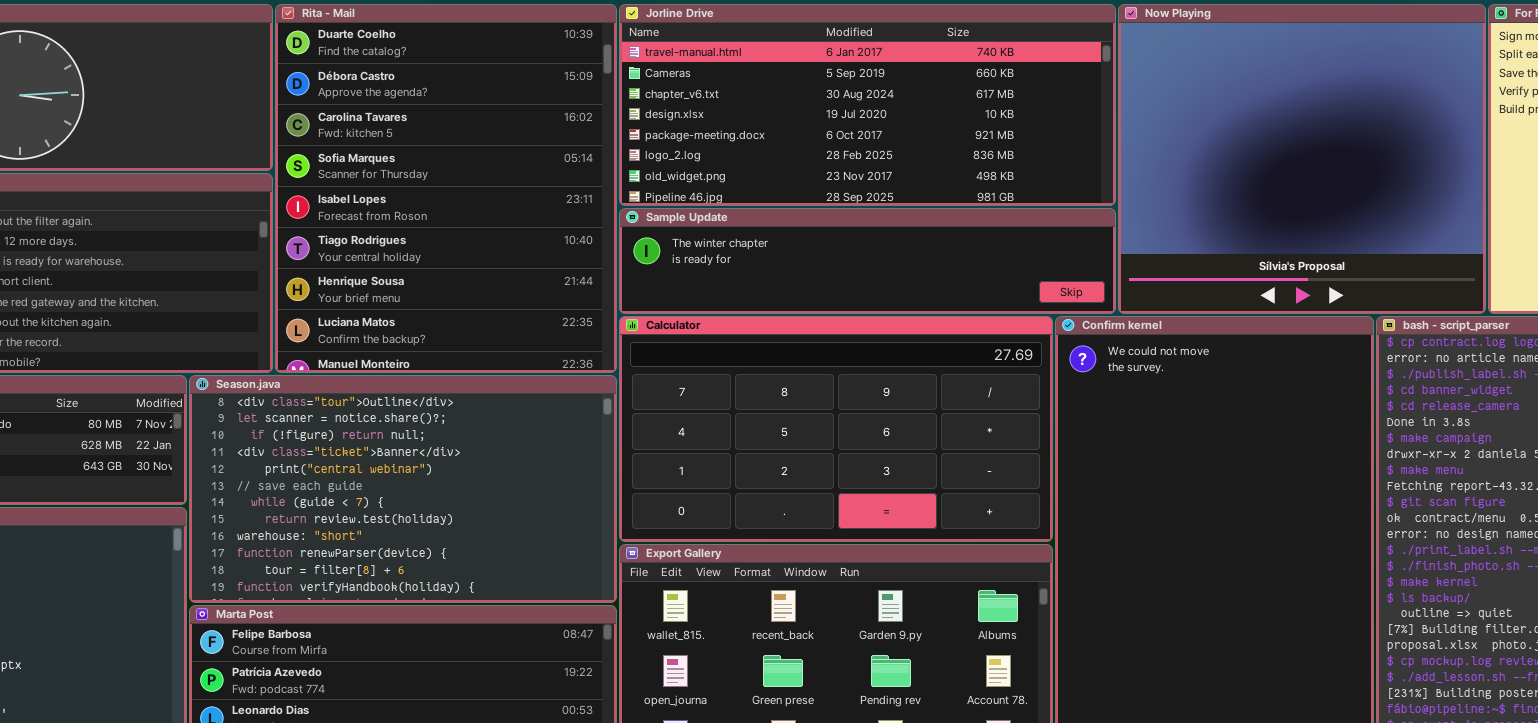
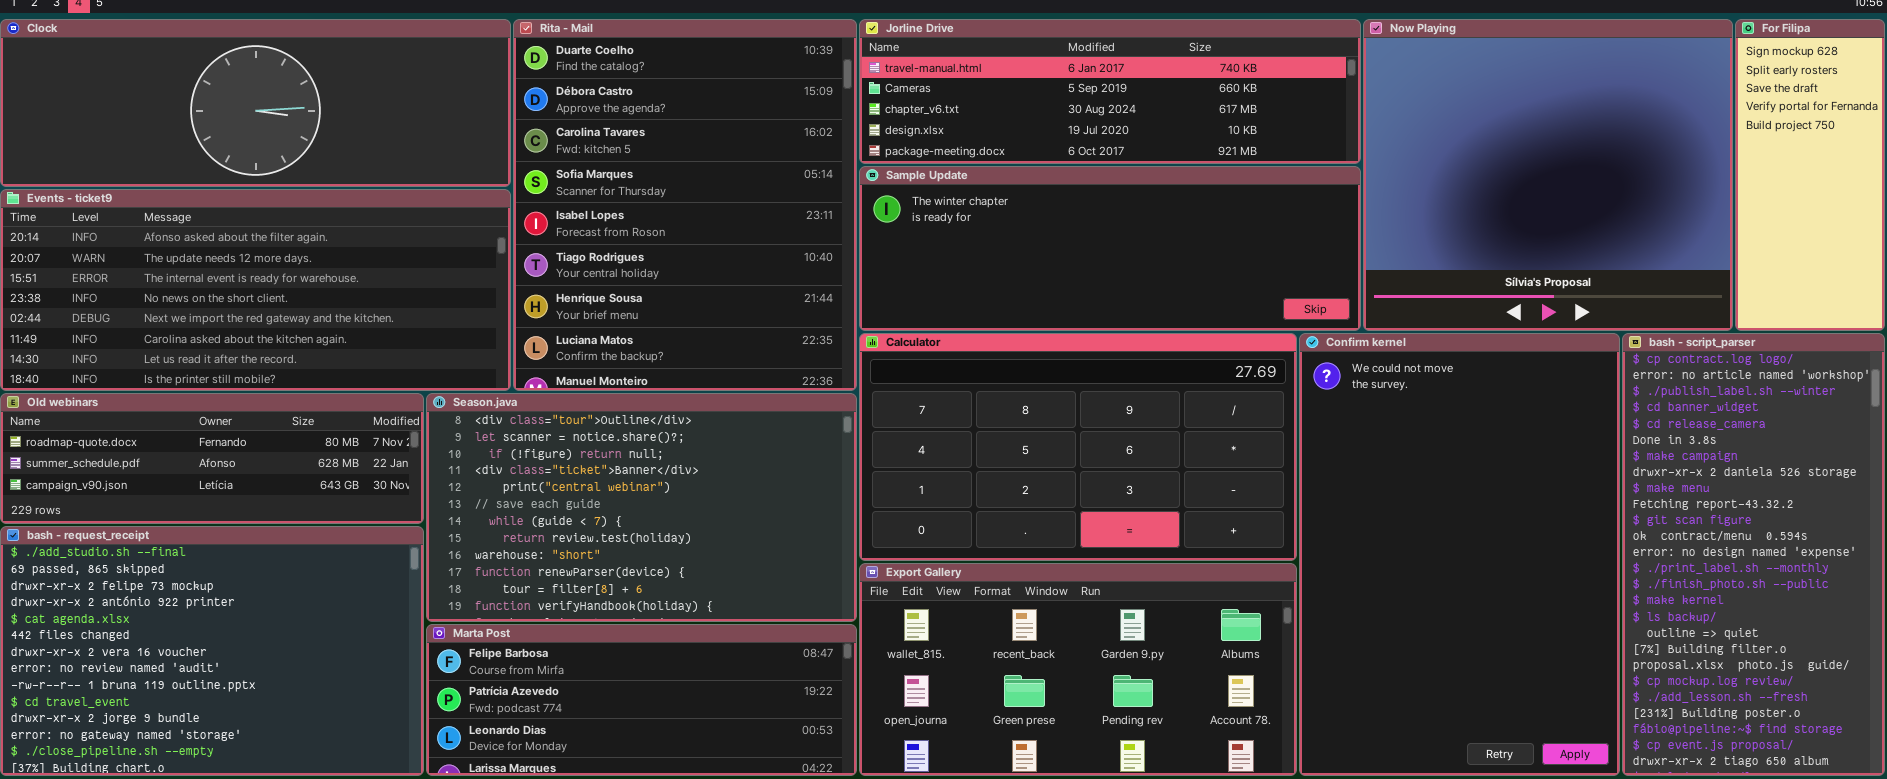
Jorline Drive: [619,4,1116,206] -> [859,19,1361,164], resized
Sample Update: [619,208,1116,314] -> [859,166,1361,331], resized

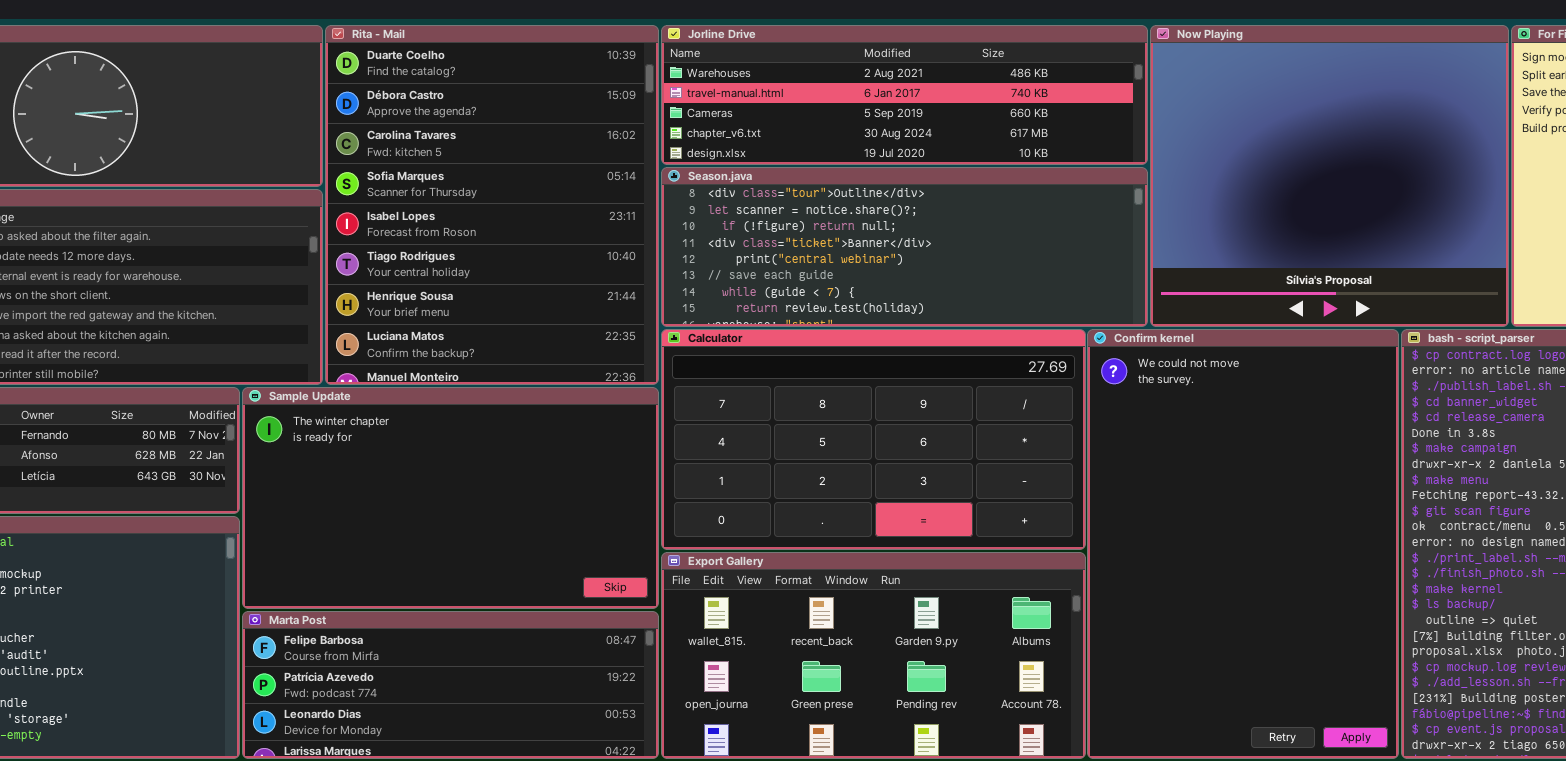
Jorline Drive: [859,19,1361,164] -> [661,25,1148,165], scrolled up 1 row
Sample Update: [859,166,1361,331] -> [242,387,659,609], moved, resized
Season.java: [426,393,857,622] -> [661,167,1148,327], moved, resized

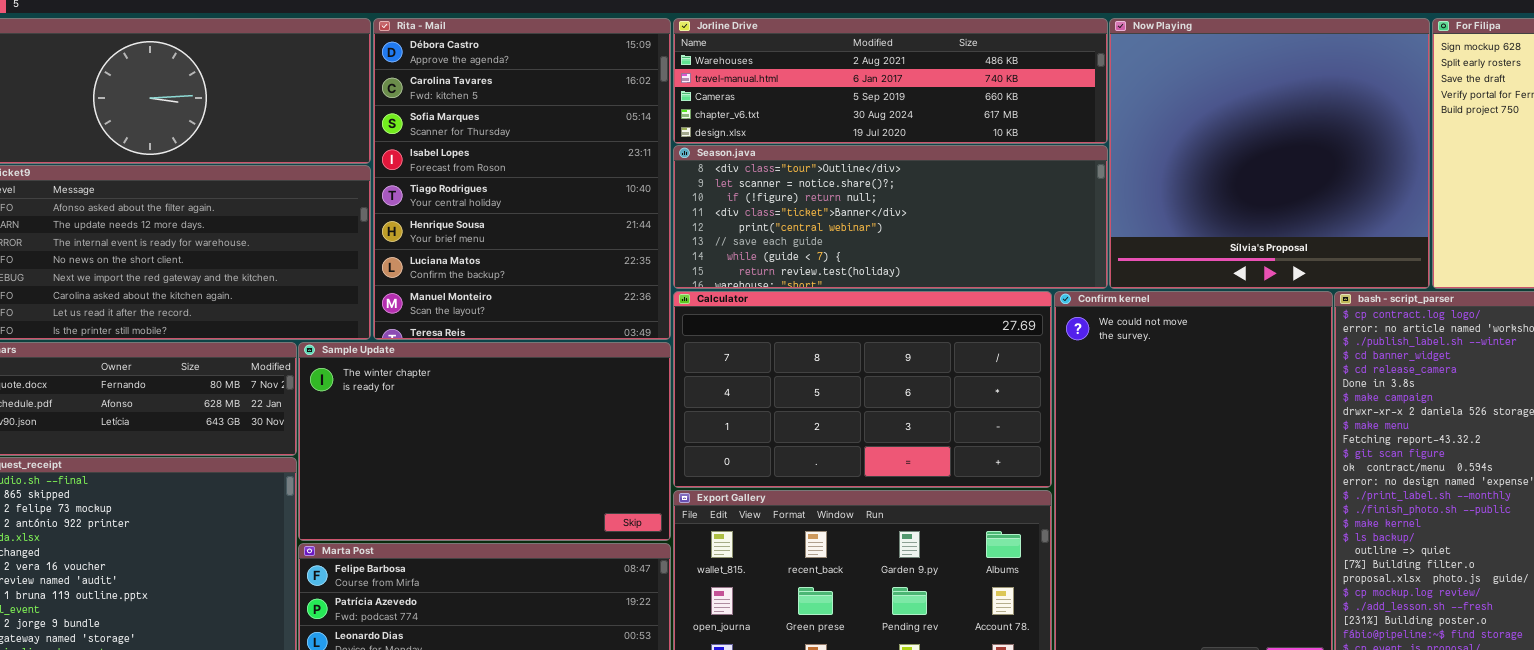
Rita - Mail: [325,25,659,385] -> [373,18,671,340], scrolled down 1 row

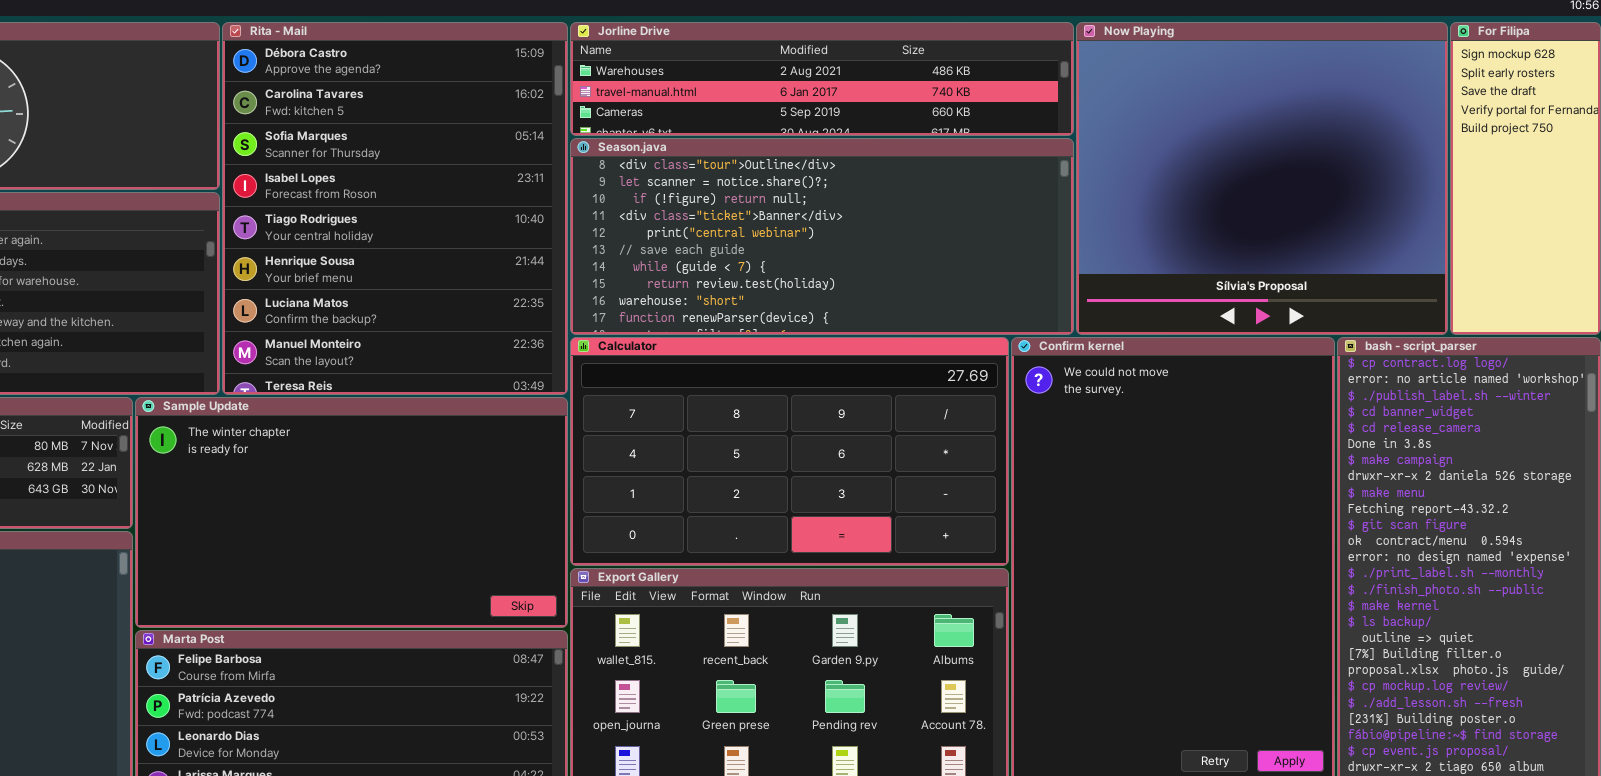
Jorline Drive: [673,18,1108,144] -> [570,22,1074,136], resized
Season.java: [673,145,1108,289] -> [570,138,1074,335], resized

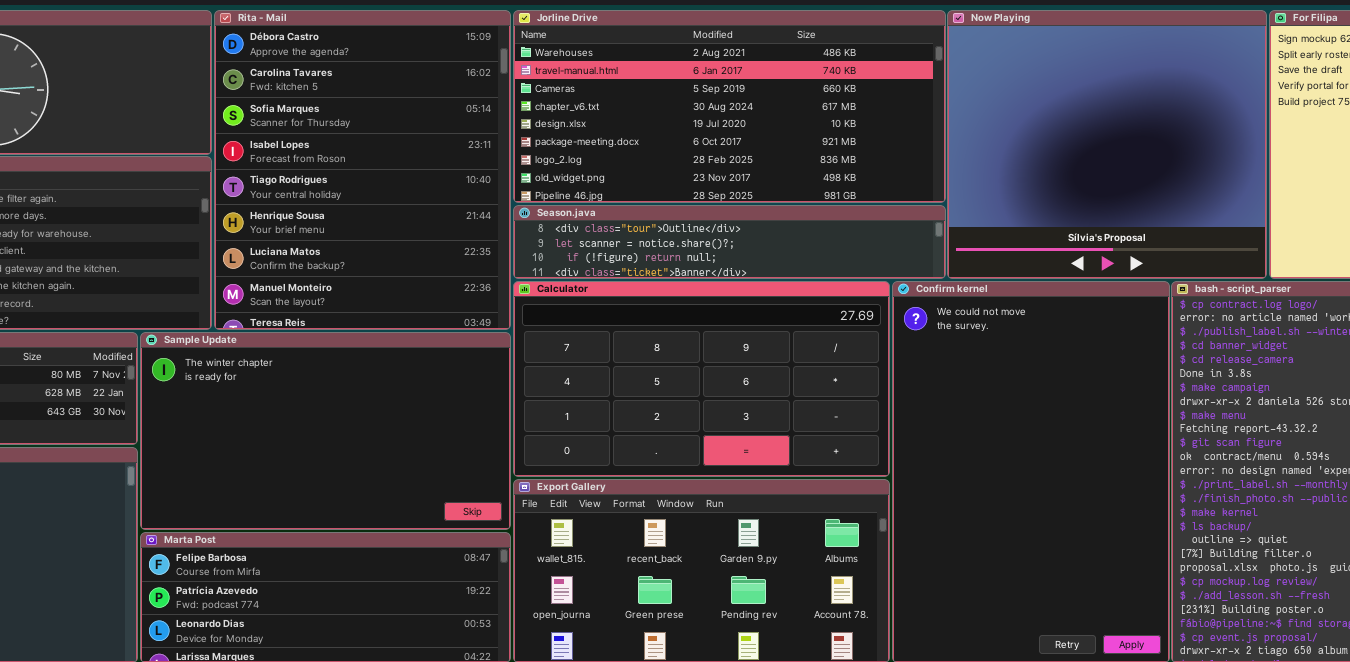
Jorline Drive: [570,22,1074,136] -> [513,10,946,203], resized
Season.java: [570,138,1074,335] -> [513,205,946,279], resized

